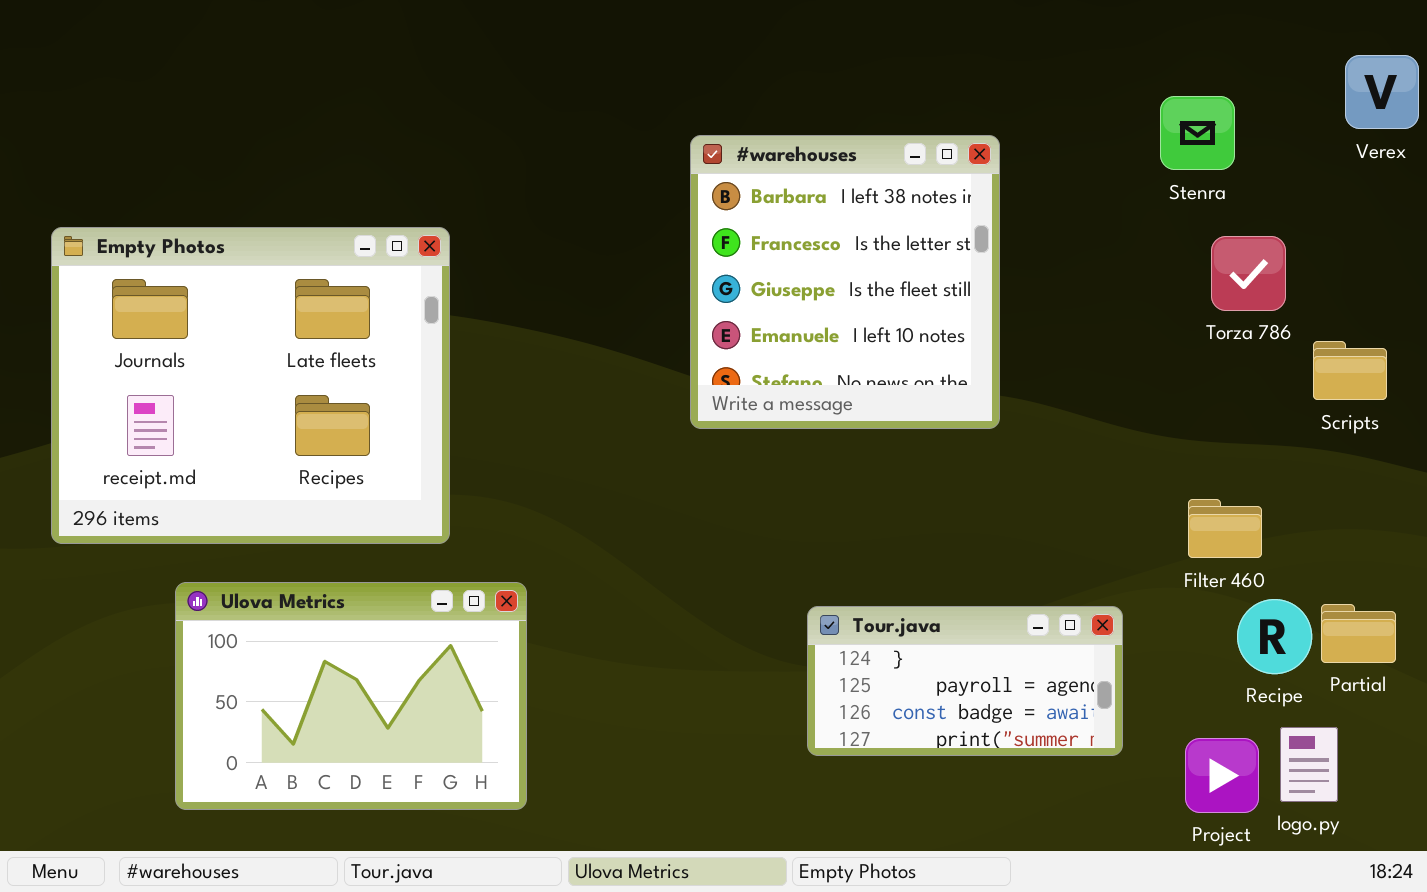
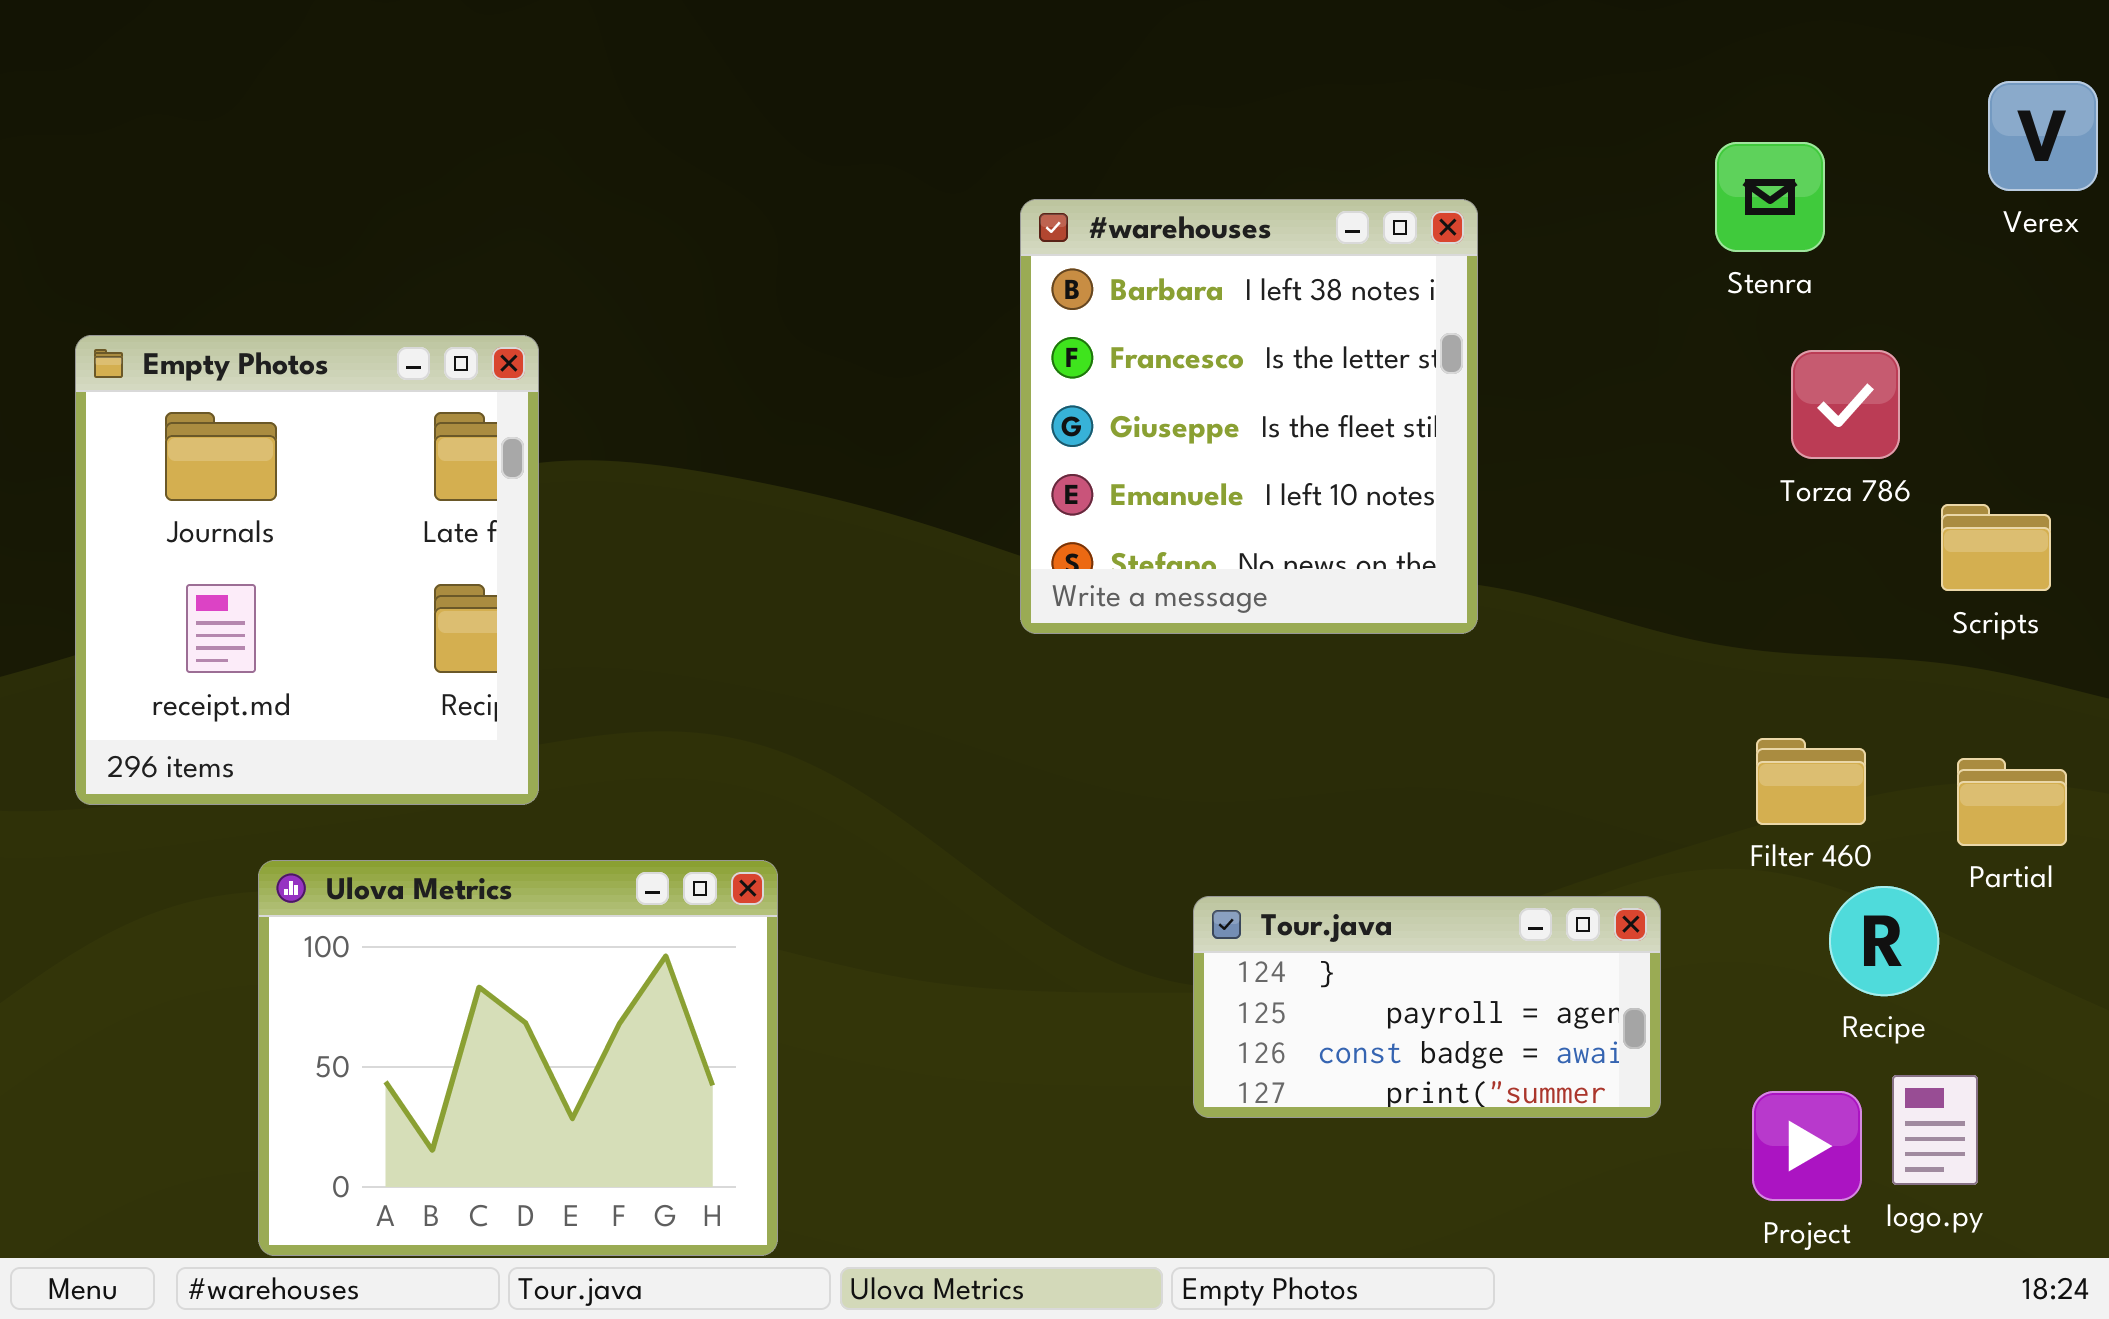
Empty Photos: [51,227,450,544] -> [75,335,539,805], resized
Ulova Metrics: [175,582,527,810] -> [258,860,778,1256], resized
Partial: [1321,604,1396,663] -> [1957,758,2067,846], moved

